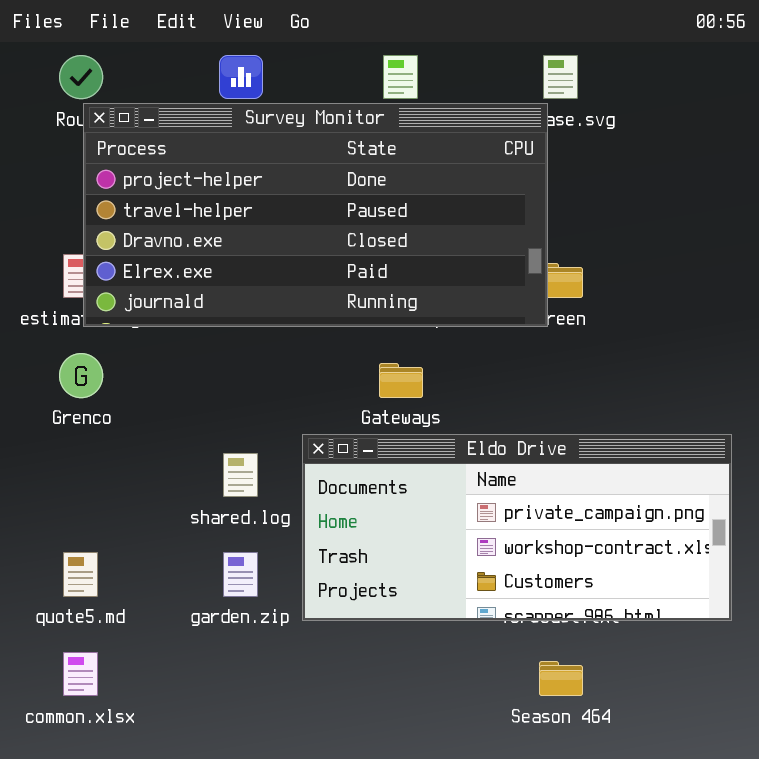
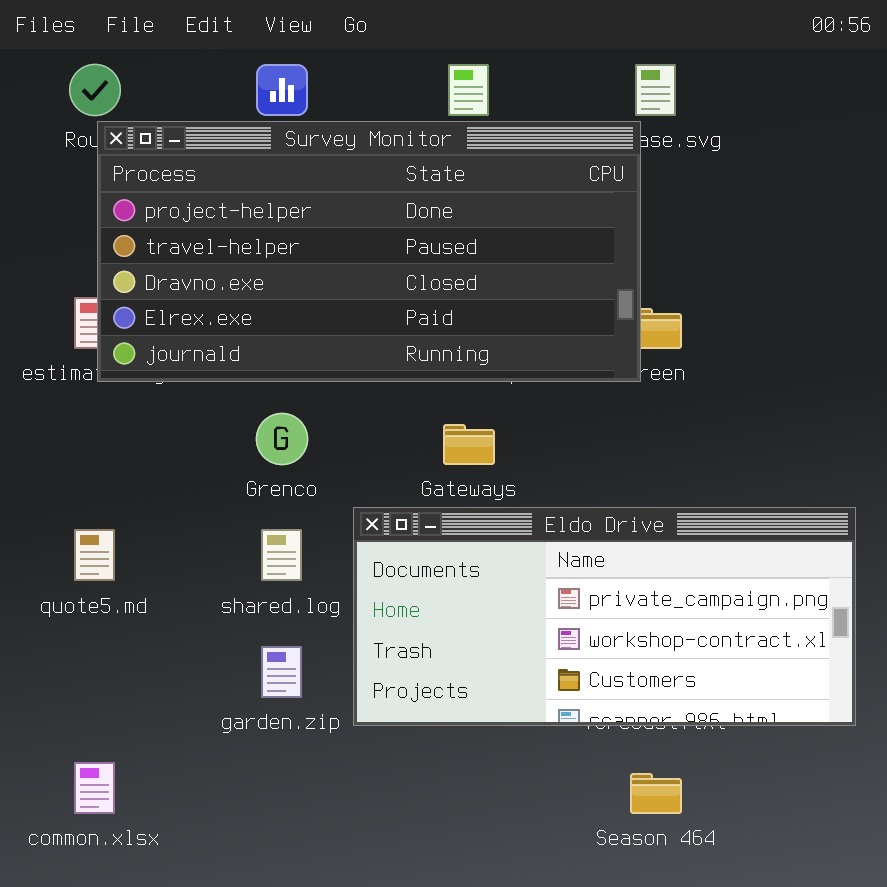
Grenco: [59,353,103,398] -> [256,413,308,465], moved
quote5.md: [63,552,98,597] -> [74,529,115,581], moved

